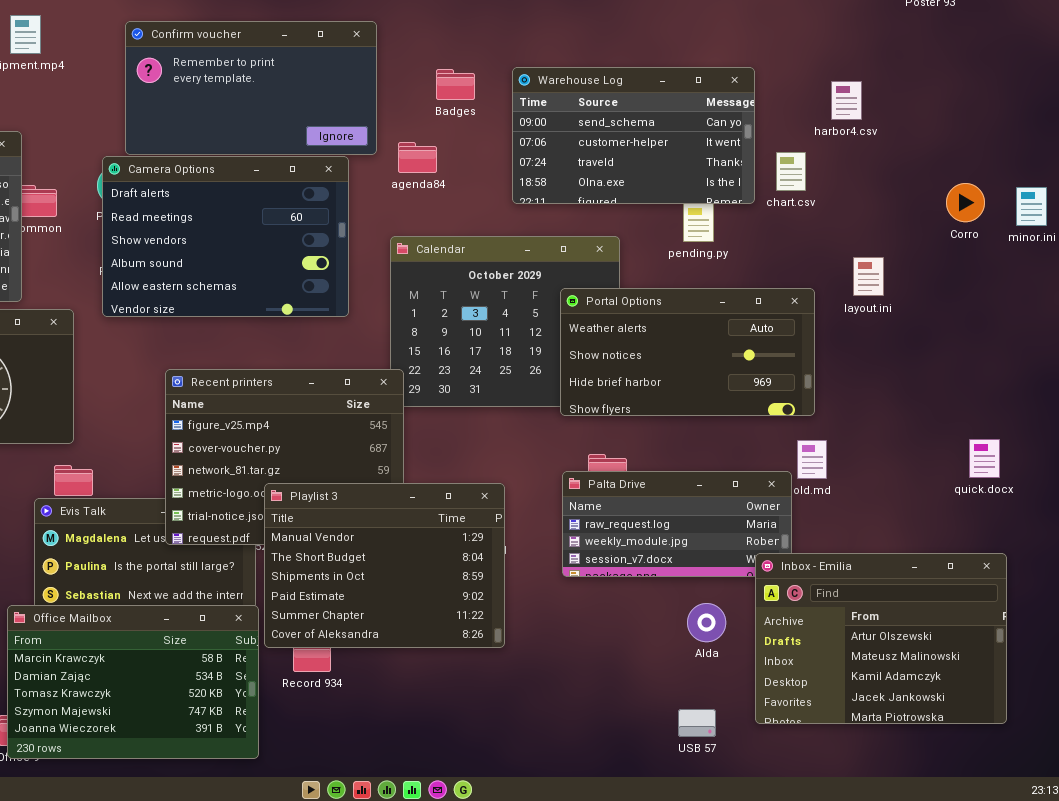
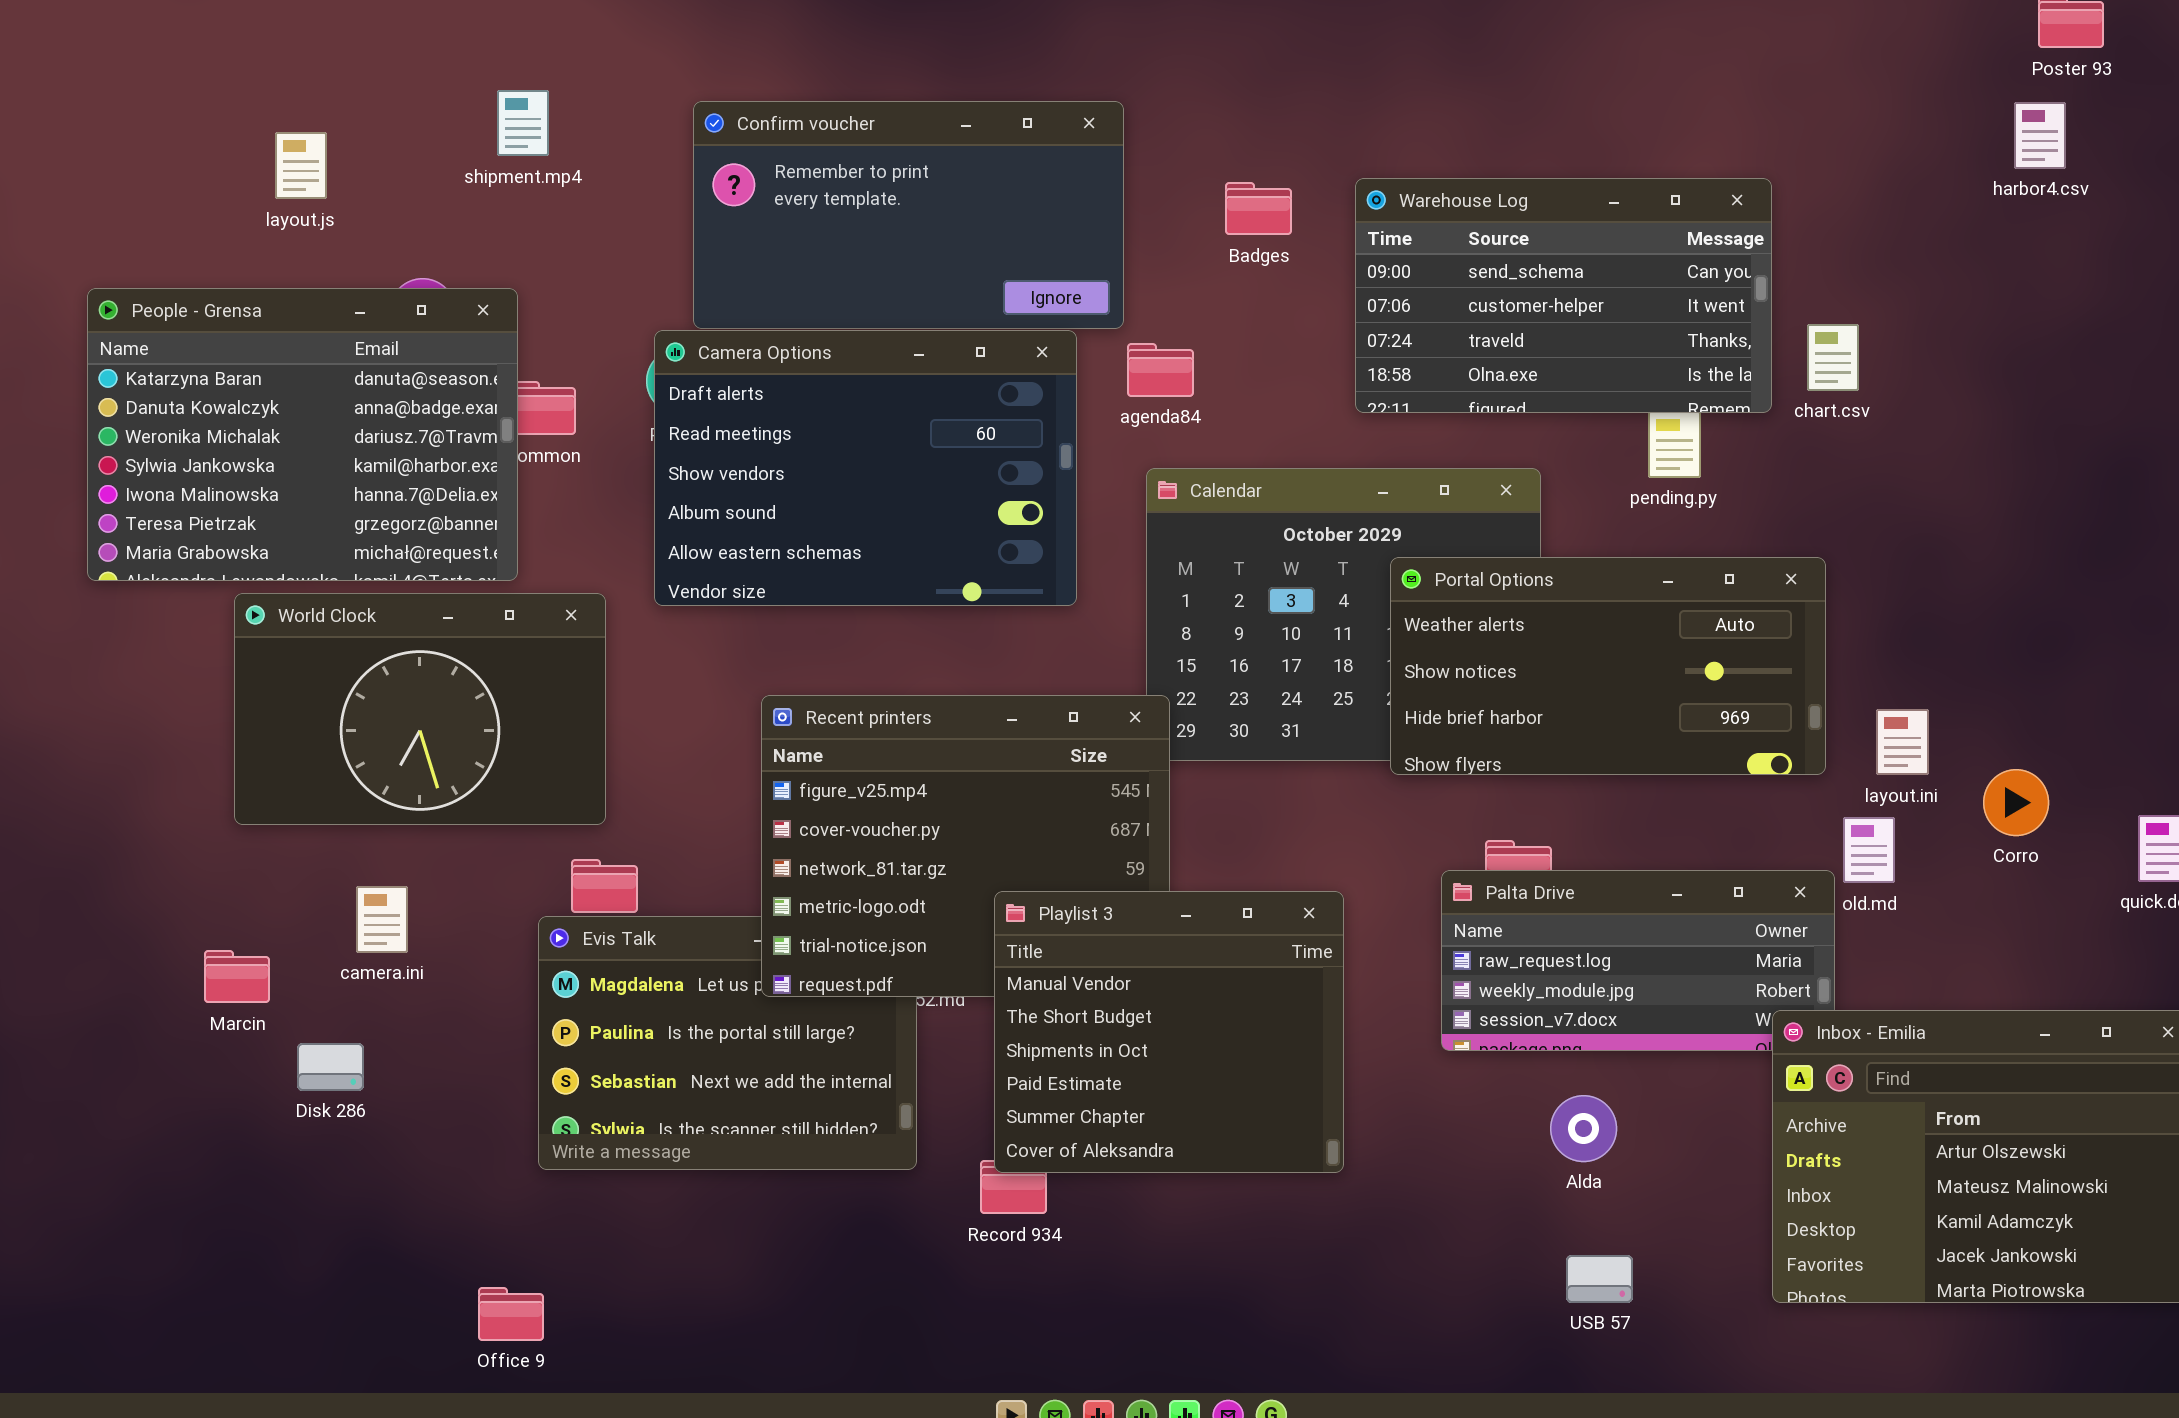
harbor4.csv: [831,81,862,120] -> [2014,102,2066,169], moved
agenda84: [398,142,437,173] -> [1127,343,1194,397], moved
Corro: [946,183,985,222] -> [1983,769,2049,836], moved
layout.ini: [853,257,884,296] -> [1876,709,1929,775], moved
Portal Options: [560,288,815,416] -> [1390,557,1826,775], moved
Playlist 3: [264,483,505,648] -> [994,891,1344,1173], resized
Alda: [687,603,726,642] -> [1550,1095,1617,1162], moved
Office Mailbox: [7,605,259,759] -> none, closed
USB 57: [678,709,716,737] -> [1566,1255,1633,1303], moved

